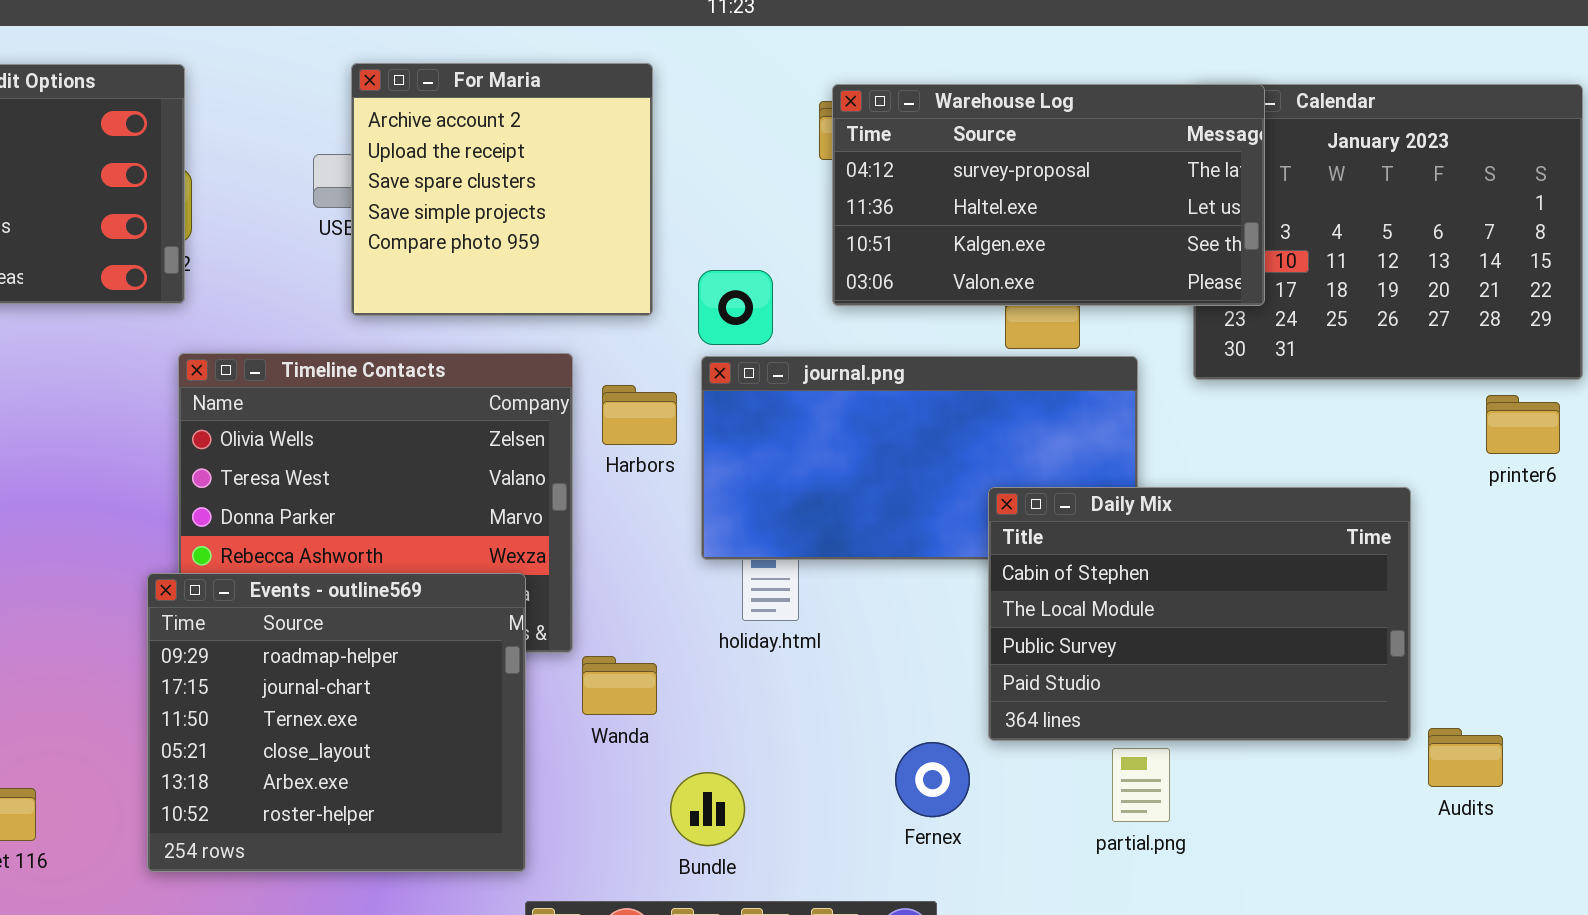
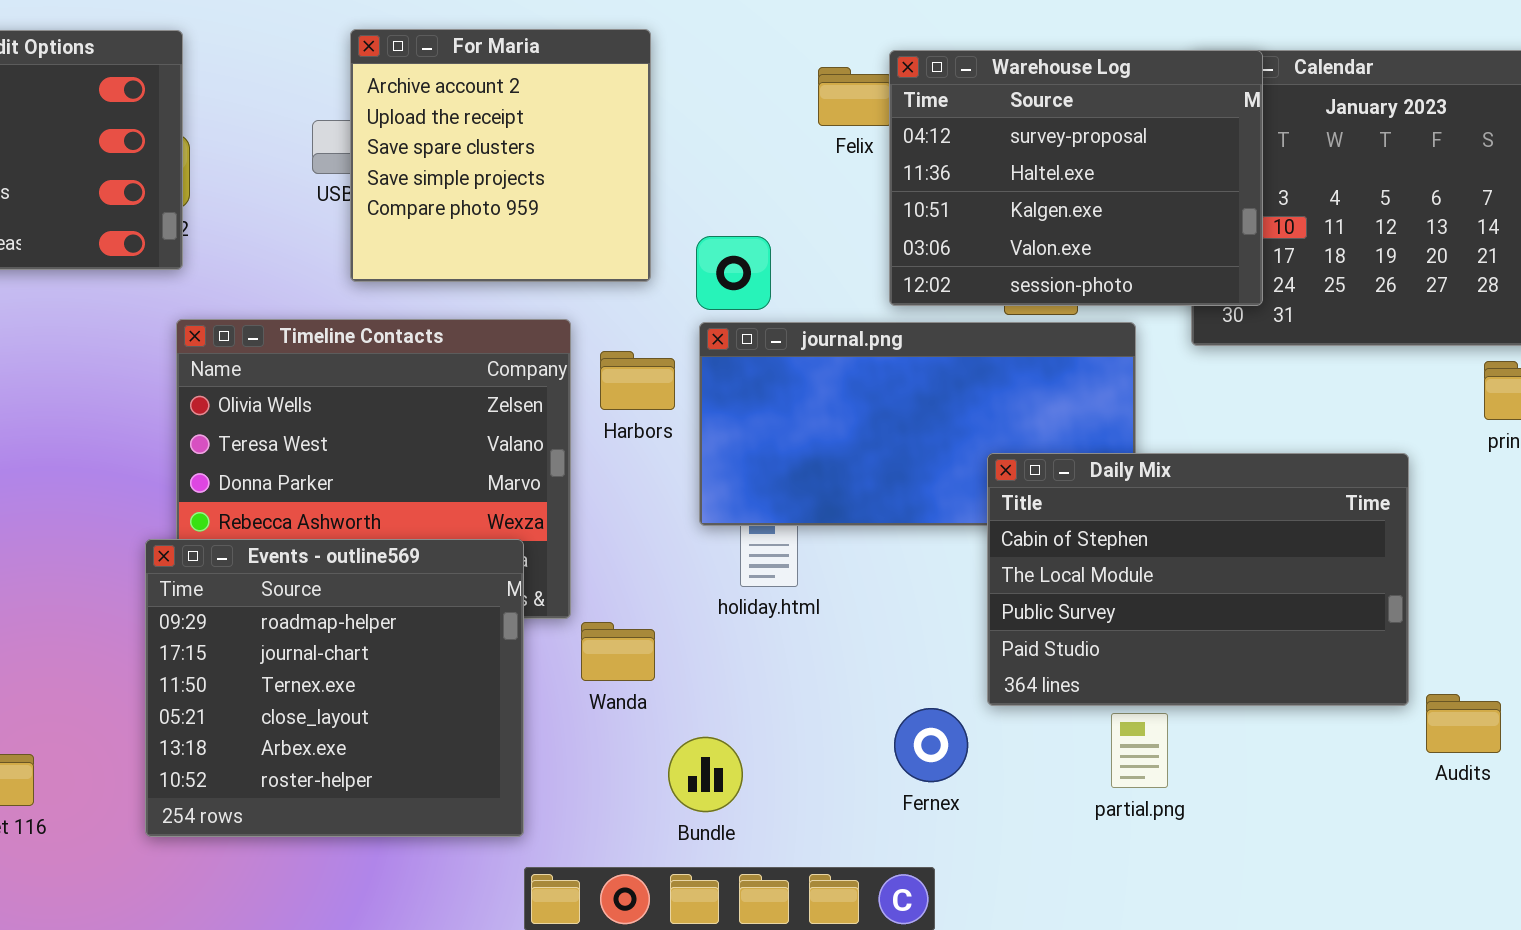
Warehouse Log: [832,84,1265,306] -> [889,50,1263,306], resized

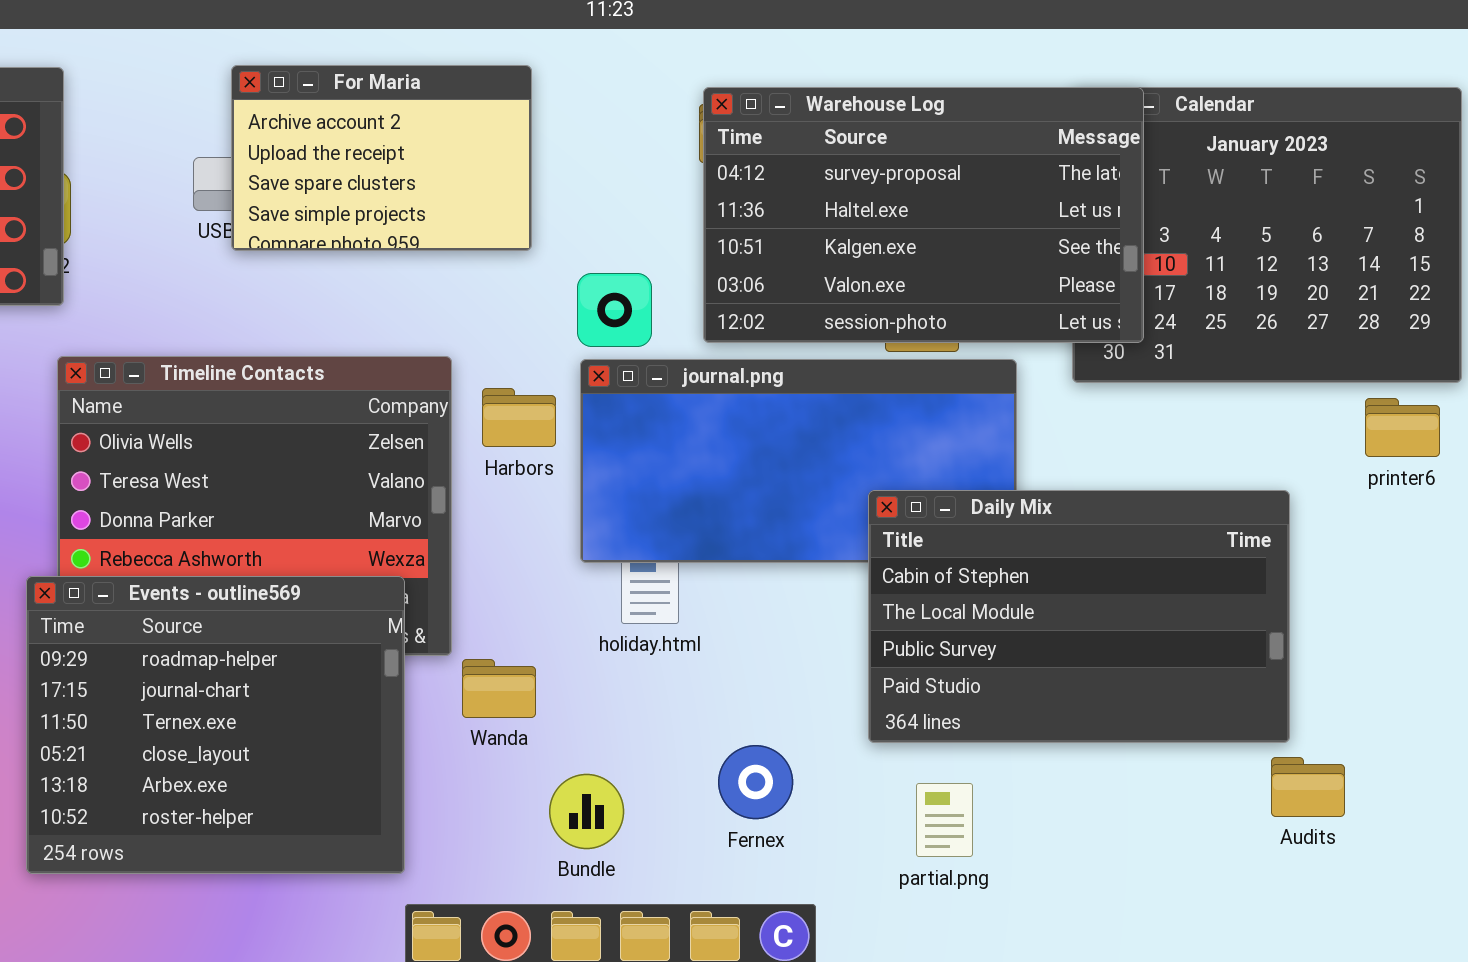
For Maria: [350,29,651,282] -> [231,65,532,251], resized
Warehouse Log: [889,50,1263,306] -> [703,87,1144,343], resized
Audits: [1426,694,1501,753] -> [1271,757,1345,817], moved
Fernex: [894,708,968,782] -> [718,745,793,819], moved
partial.png: [1111,713,1168,788] -> [916,783,973,857], moved

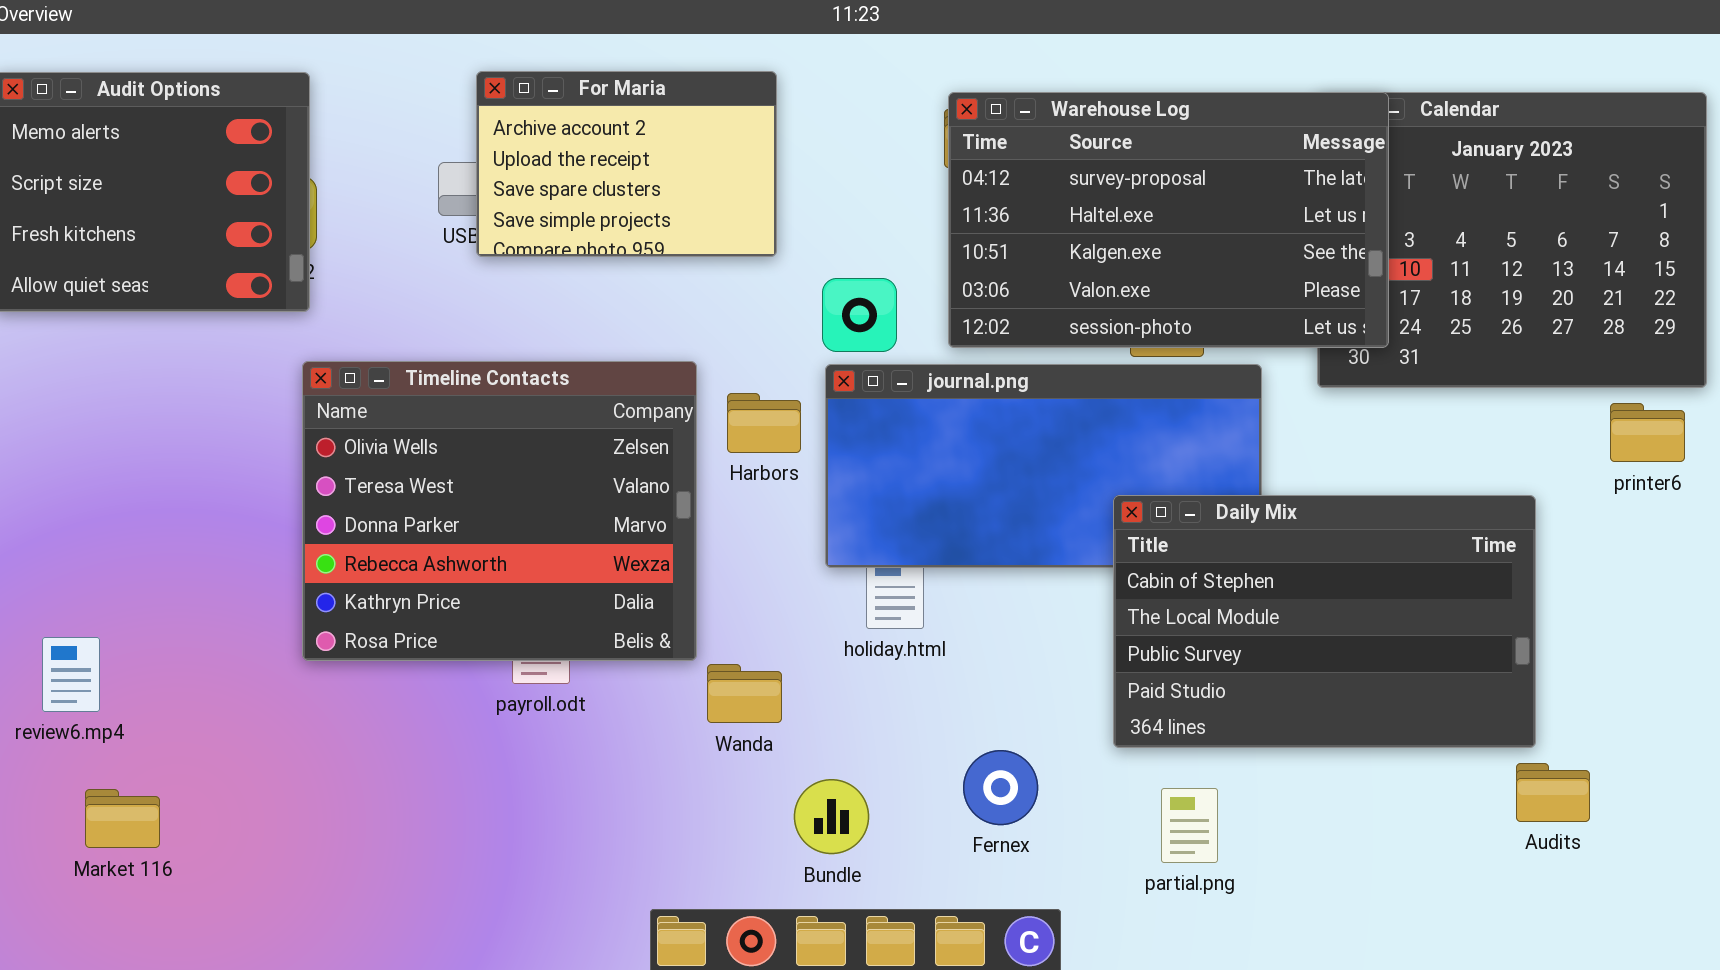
Events - outline569: [26,576,405,874] -> none, closed

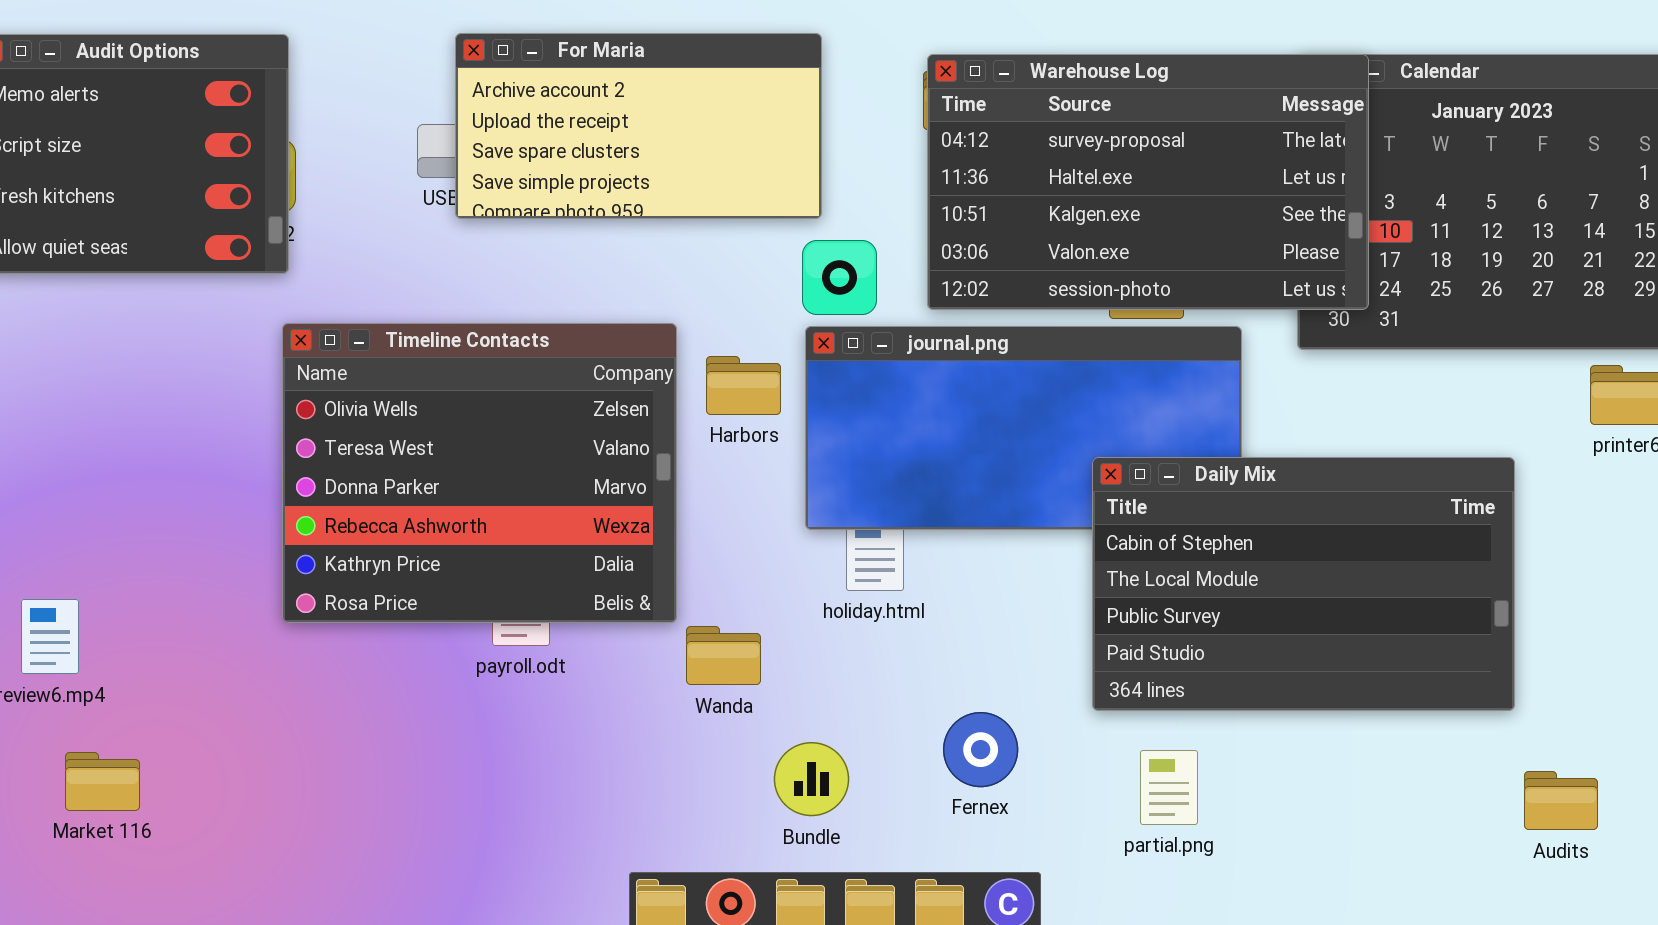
For Maria: [476,71,777,257] -> [455,33,822,219], resized
Audits: [1516,763,1590,822] -> [1524,771,1598,830], moved

